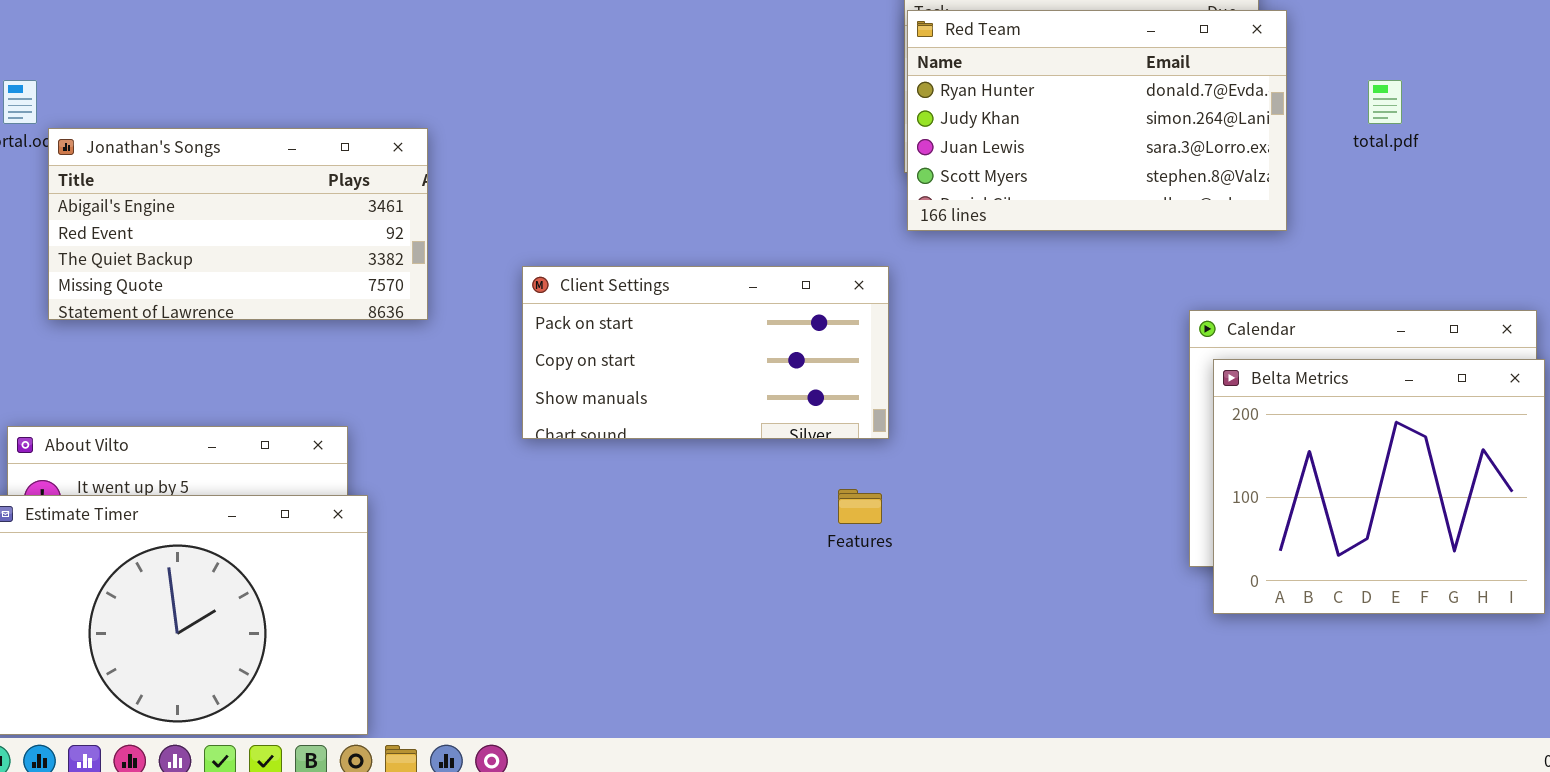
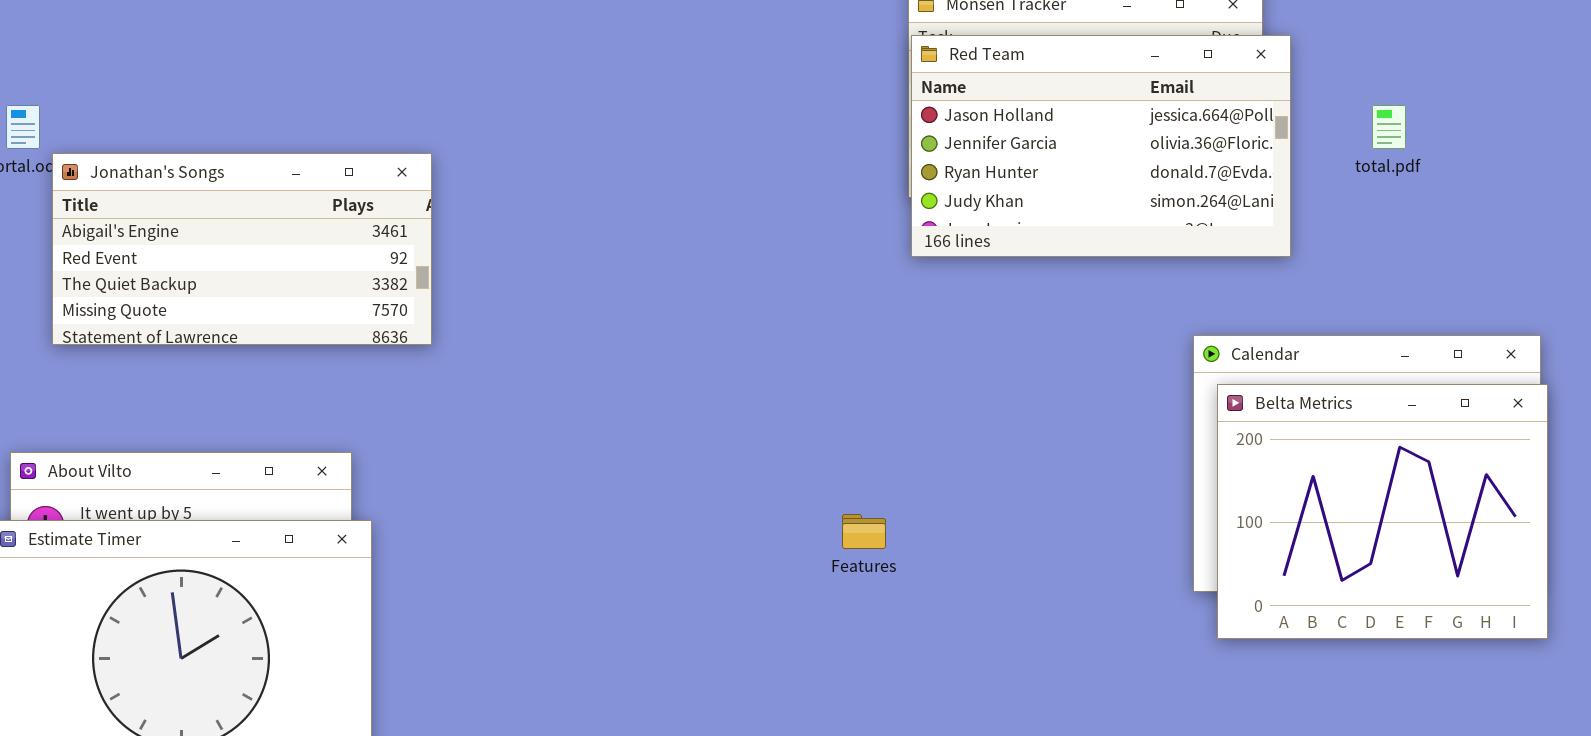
Red Team: [907,10,1287,231] -> [911,35,1291,257], scrolled up 2 rows
Client Settings: [522,266,889,439] -> none, closed

